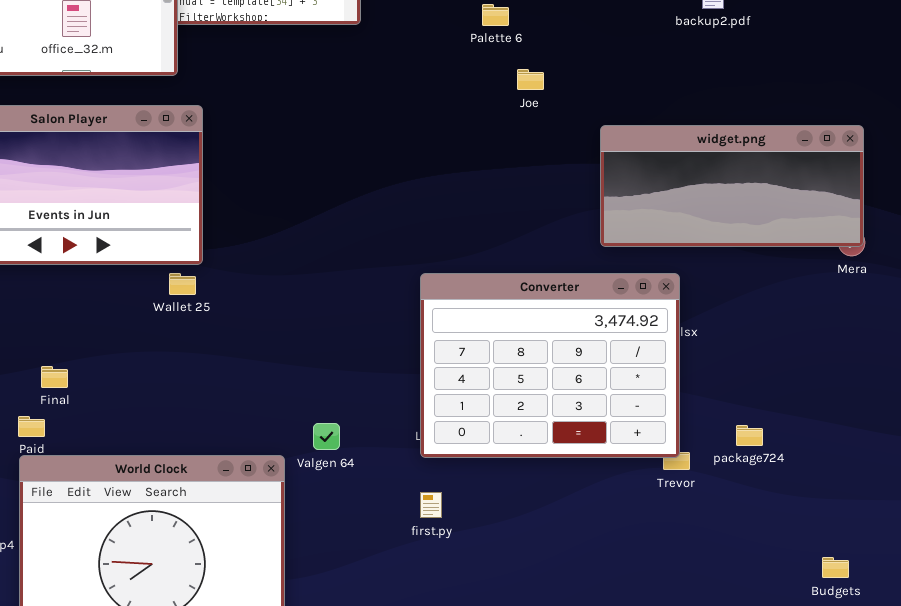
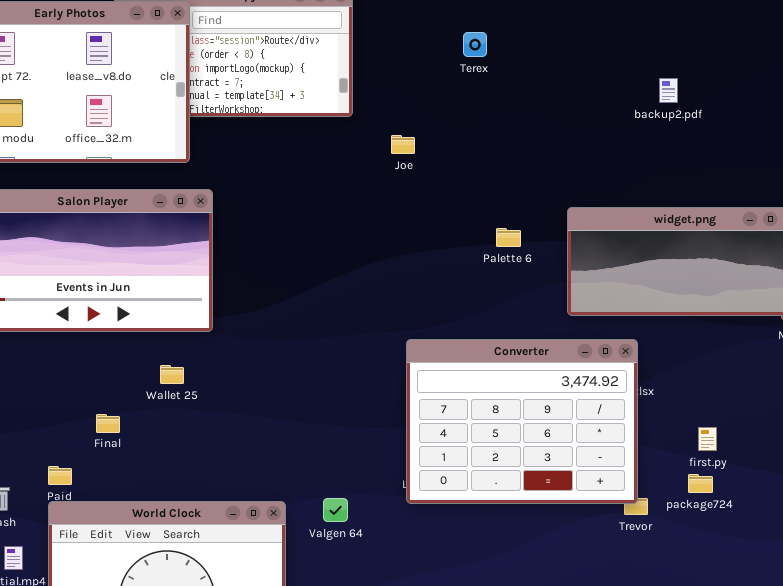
Palette 6: [482,4,509,26] -> [496,228,521,247], moved
Joe: [517,69,544,90] -> [391,135,415,154], moved
Wallet 25: [169,273,196,295] -> [160,365,184,384], moved
Final: [41,366,68,388] -> [96,414,120,433], moved
Valgen 64: [313,423,340,450] -> [323,498,348,522], moved
first.py: [420,492,442,518] -> [698,427,717,451], moved

